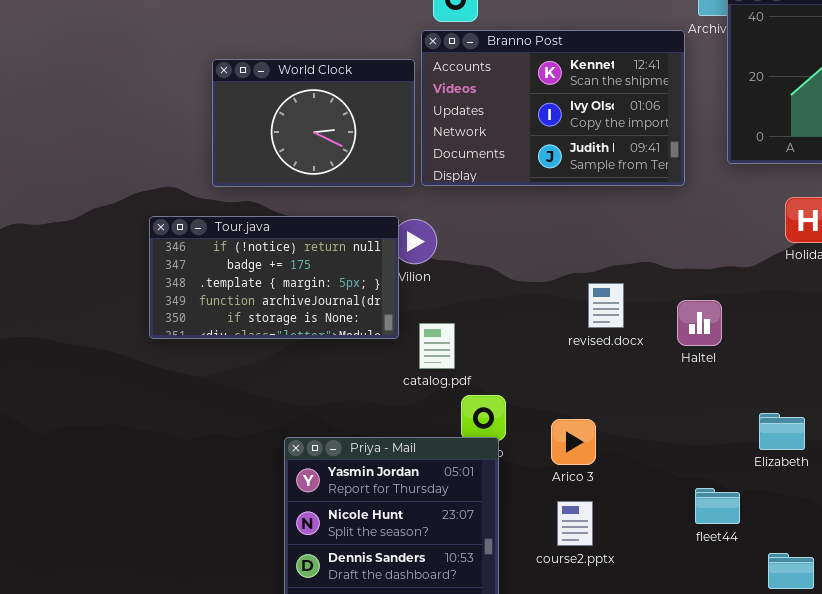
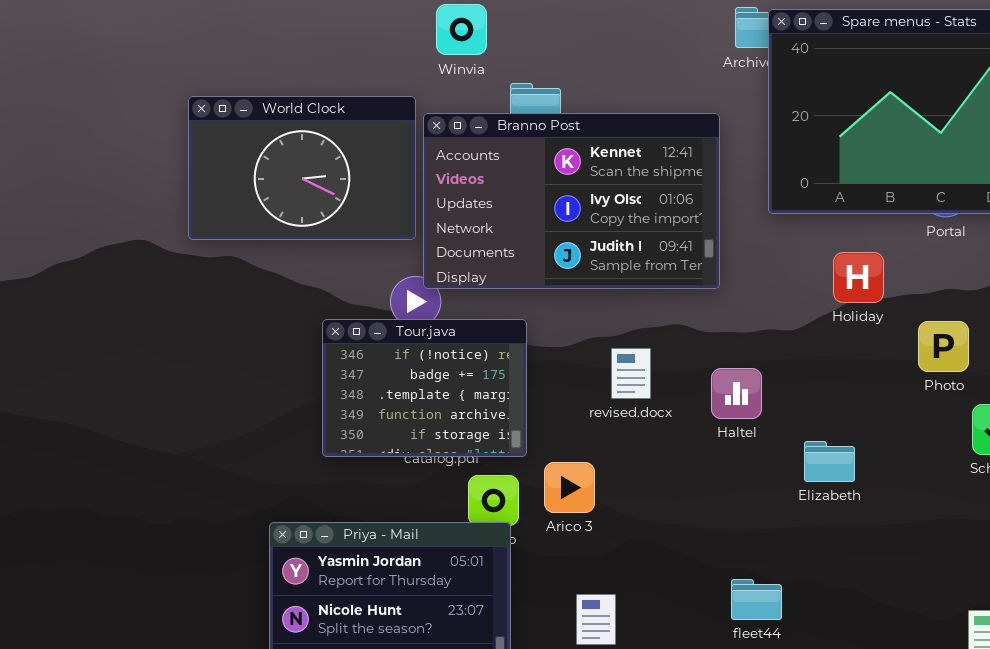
Branno Post: [421,30,685,186] -> [423,113,720,289], moved
Tour.java: [149,216,399,339] -> [322,319,527,457], moved, resized
Elizabeth: [759,413,805,450] -> [804,441,855,482], moved
Arico 3: [551,419,596,465] -> [544,462,595,513], moved

